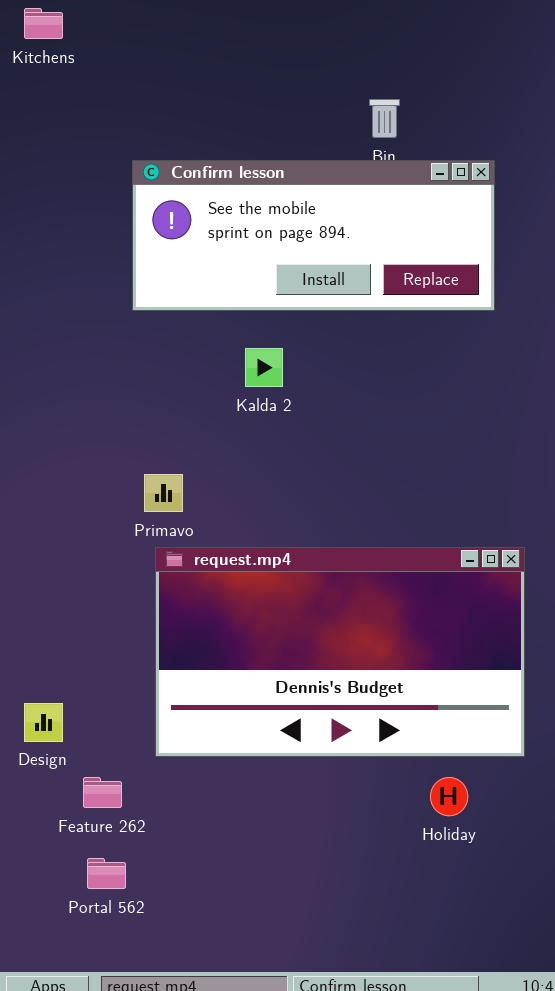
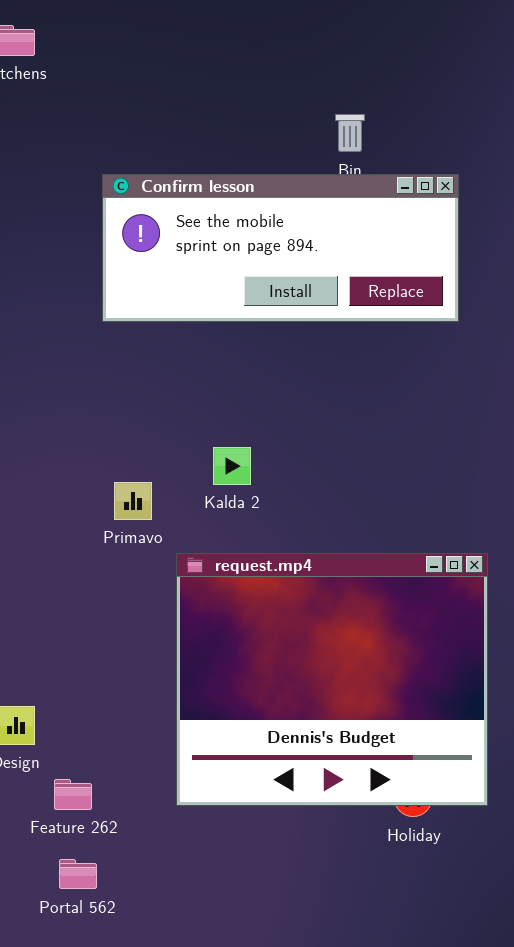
Kalda 2: [245,348,283,387] -> [213,447,251,485], moved
request.mp4: [155,547,525,757] -> [176,553,488,806], resized

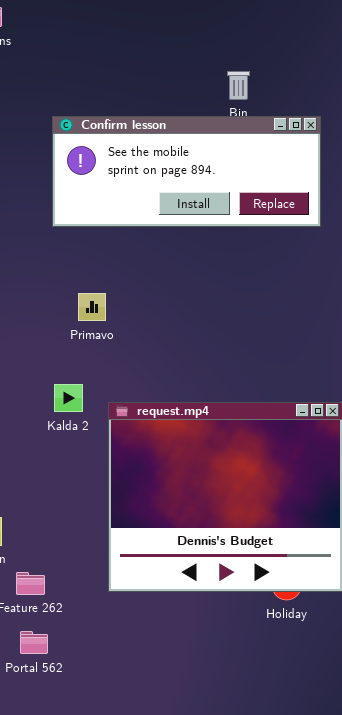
Kalda 2: [213,447,251,485] -> [54,384,83,412], moved
Primavo: [114,482,152,520] -> [78,293,106,321], moved

